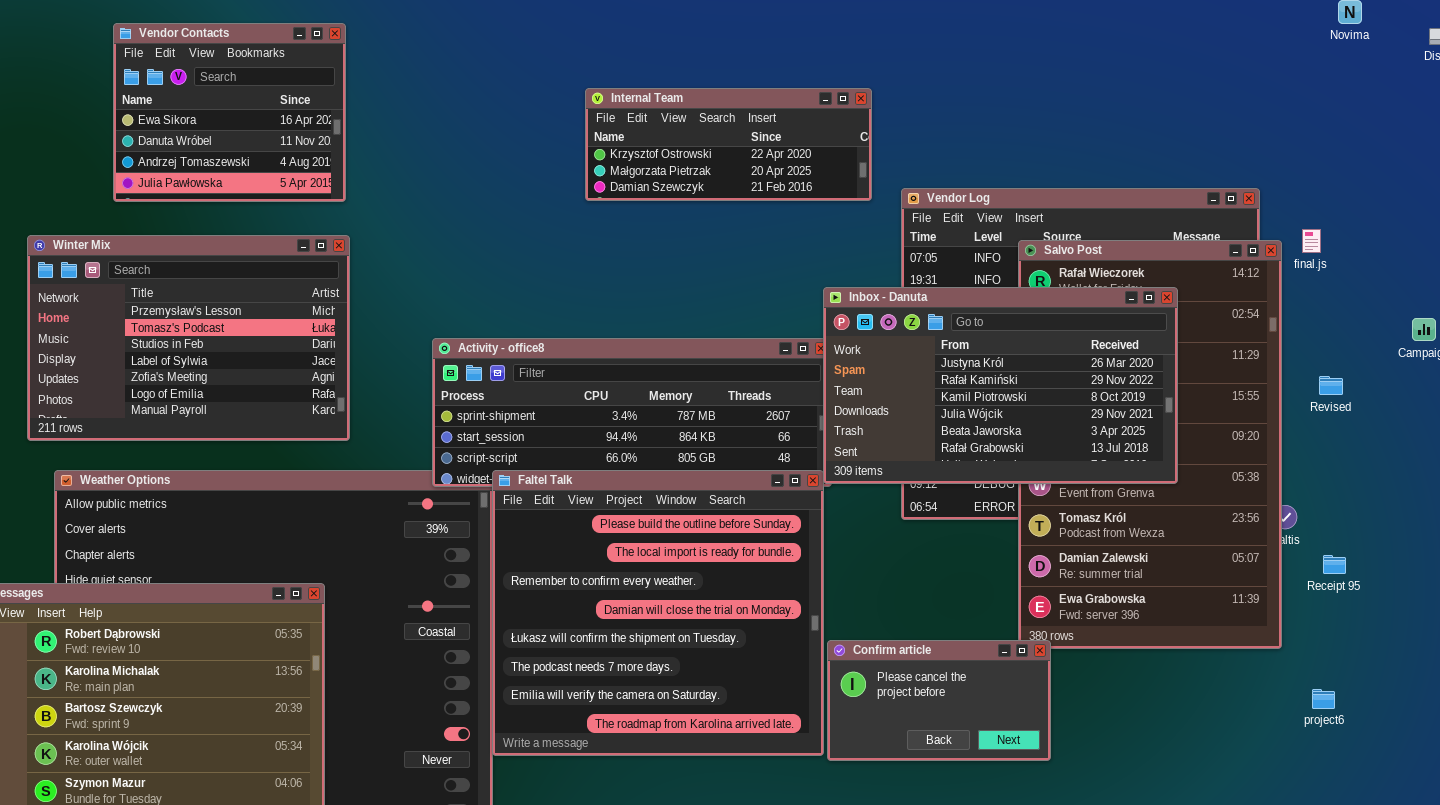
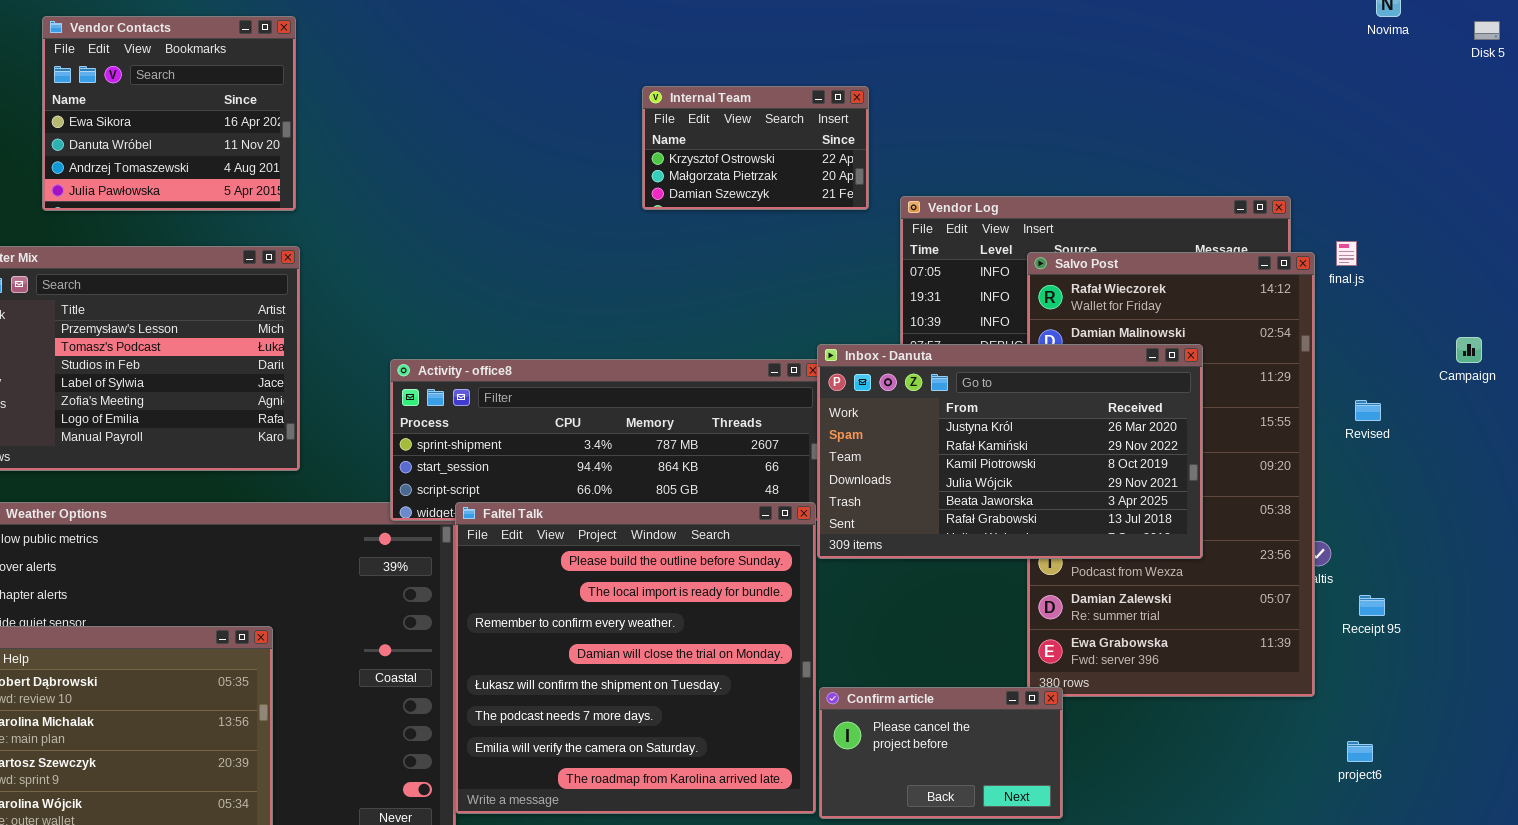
Internal Team: [585,88,872,201] -> [642,86,869,210], resized
Inbox - Danuta: [823,287,1178,484] -> [817,344,1203,559], moved

